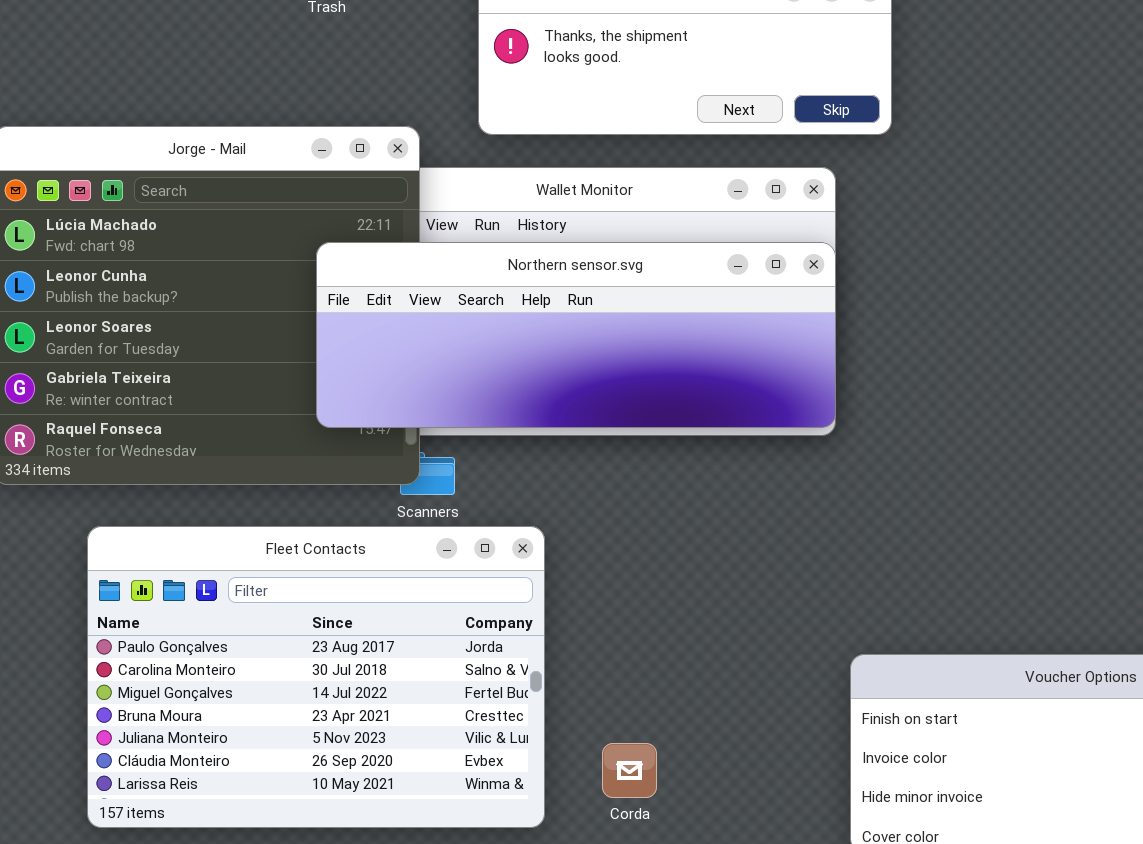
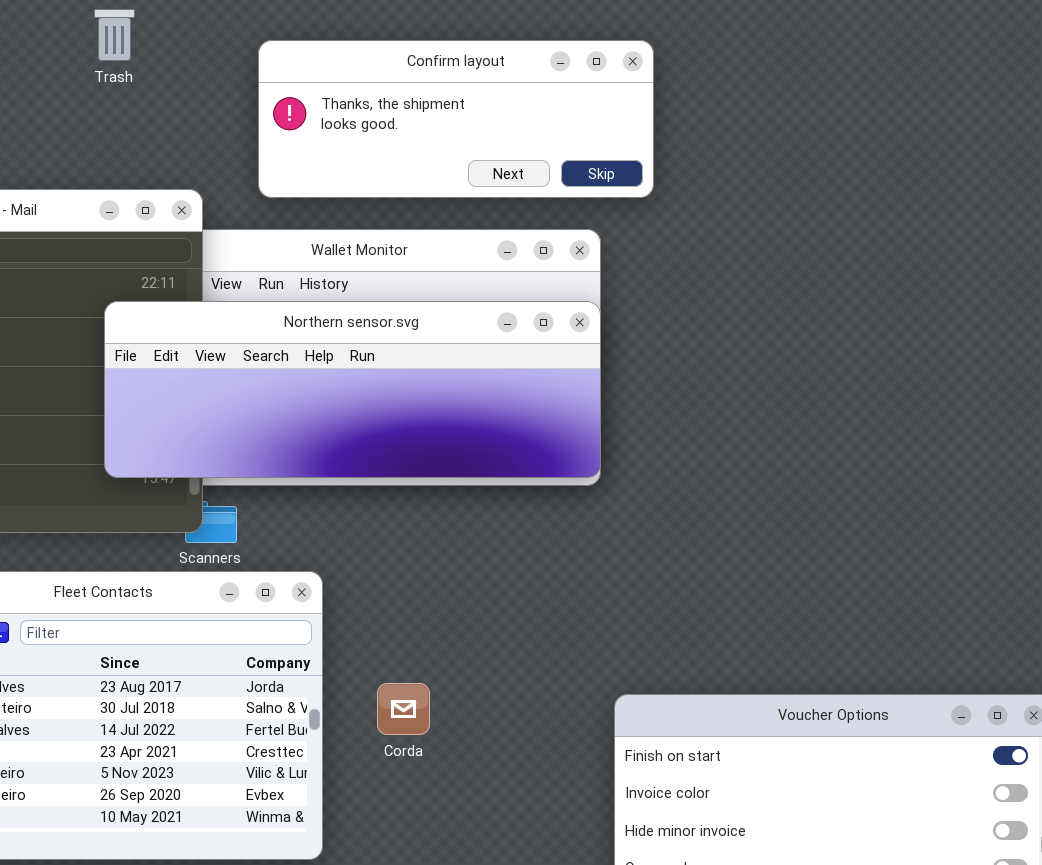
Corda: [602,743,657,798] -> [377,683,430,735], moved

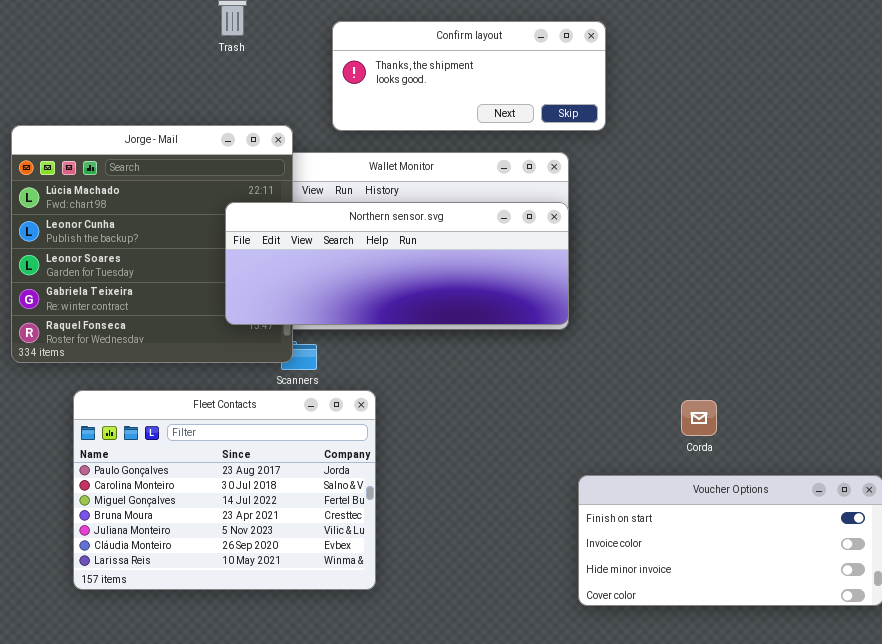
Corda: [377,683,430,735] -> [681,400,717,436], moved

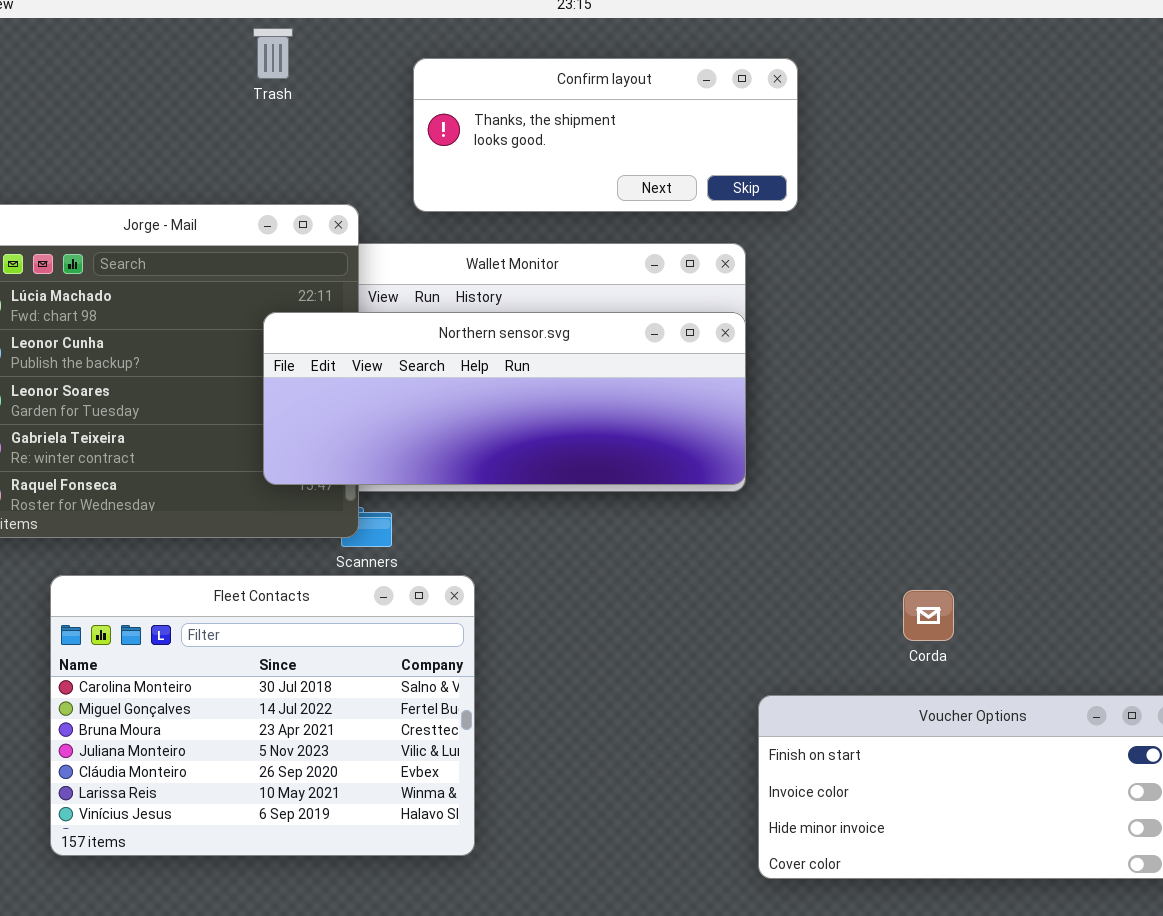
Fleet Contacts: [73,390,376,590] -> [50,575,475,856], scrolled down 1 row

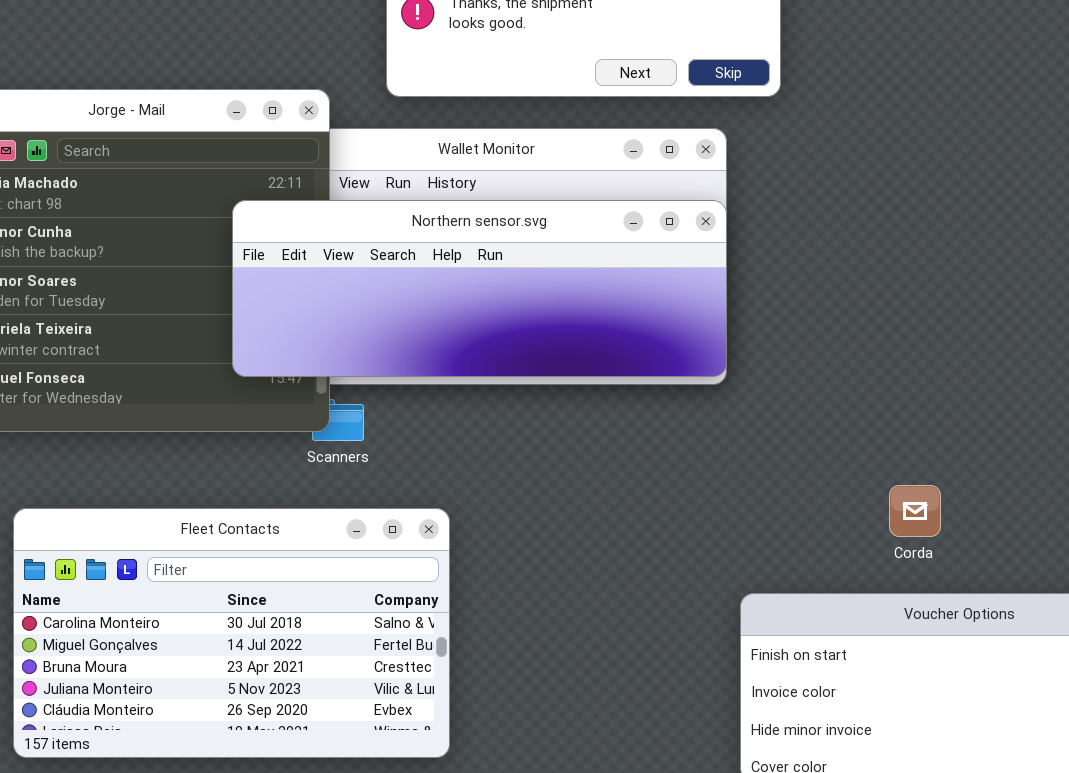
Fleet Contacts: [50,575,475,856] -> [13,508,450,758], resized

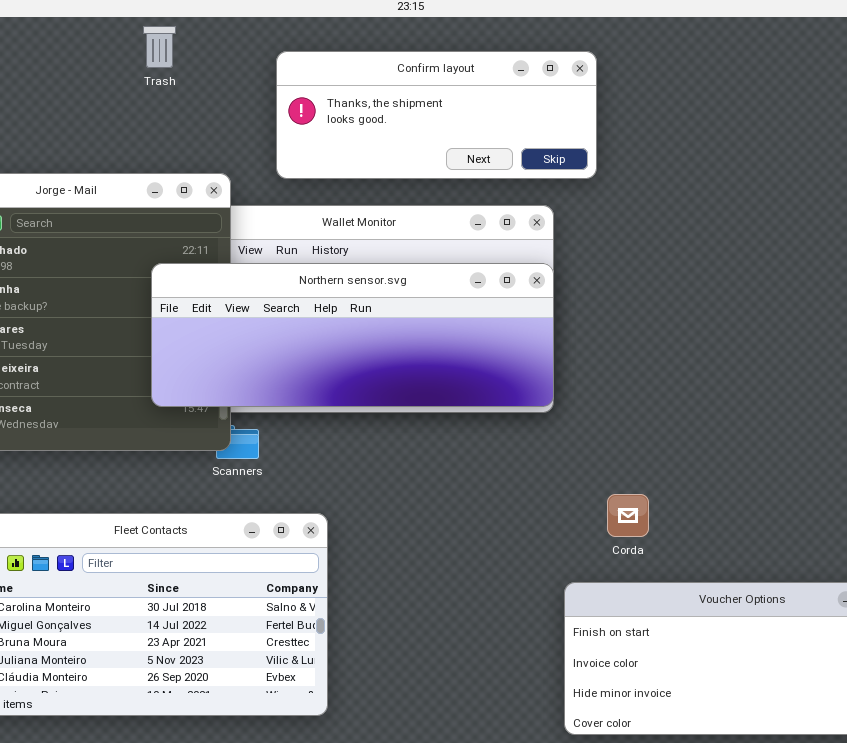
Corda: [889,485,941,537] -> [607,494,649,537], moved

